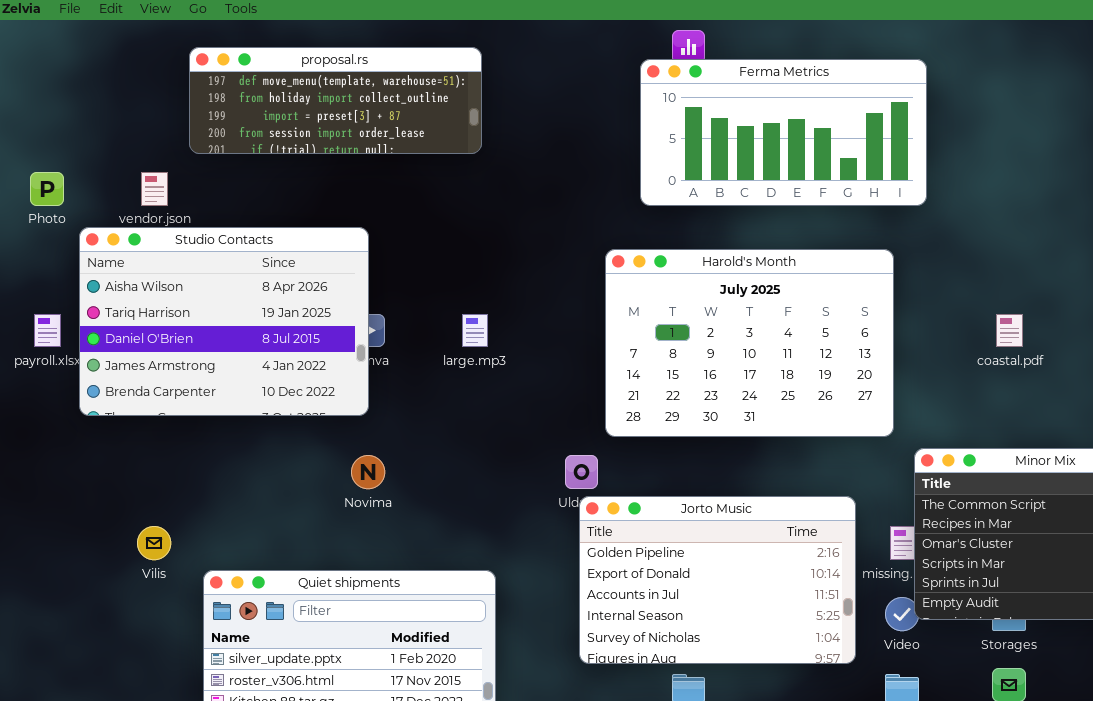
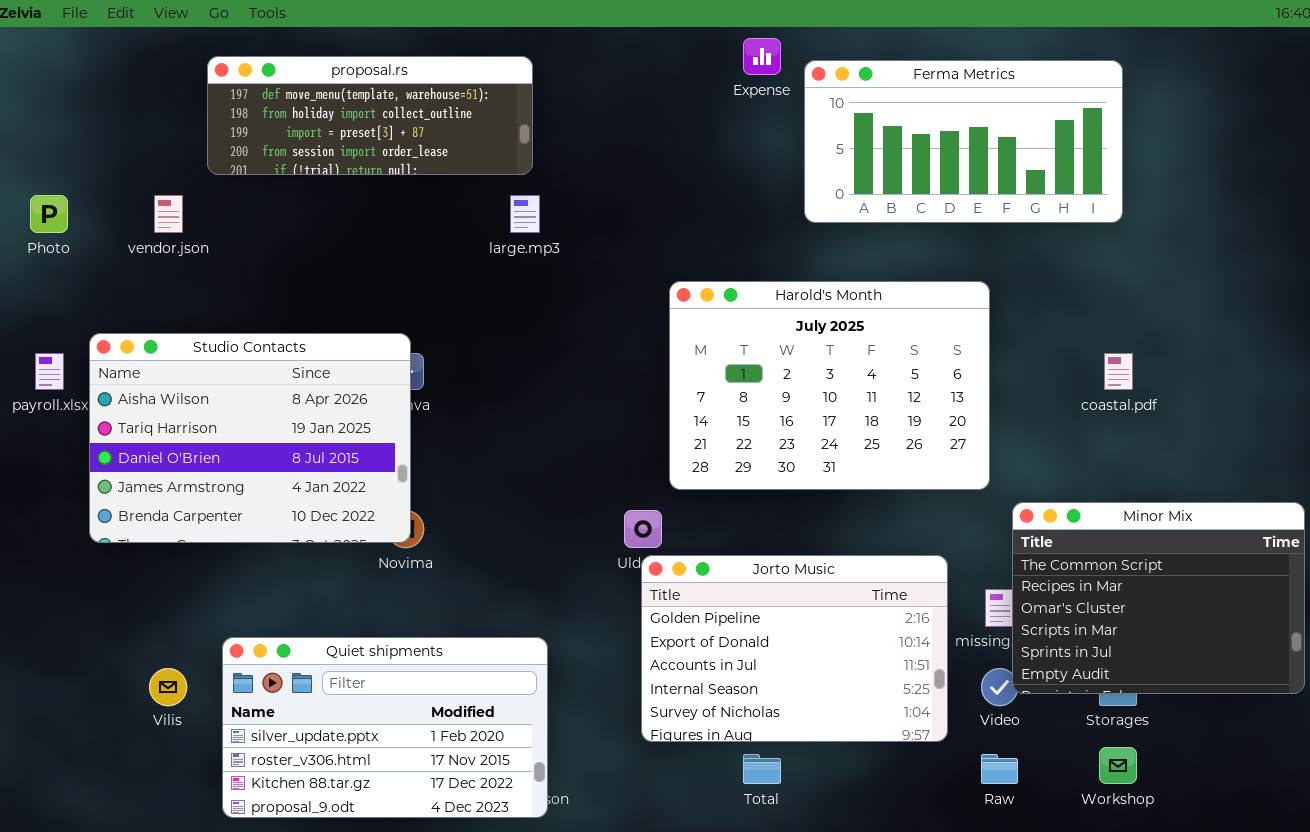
Ferma Metrics: [640,59,927,206] -> [804,60,1123,223], moved
Studio Contacts: [79,227,369,416] -> [89,333,411,543], moved
large.mp3: [462,314,488,347] -> [510,195,540,233], moved
Vilis: [137,526,171,560] -> [149,668,187,706], moved

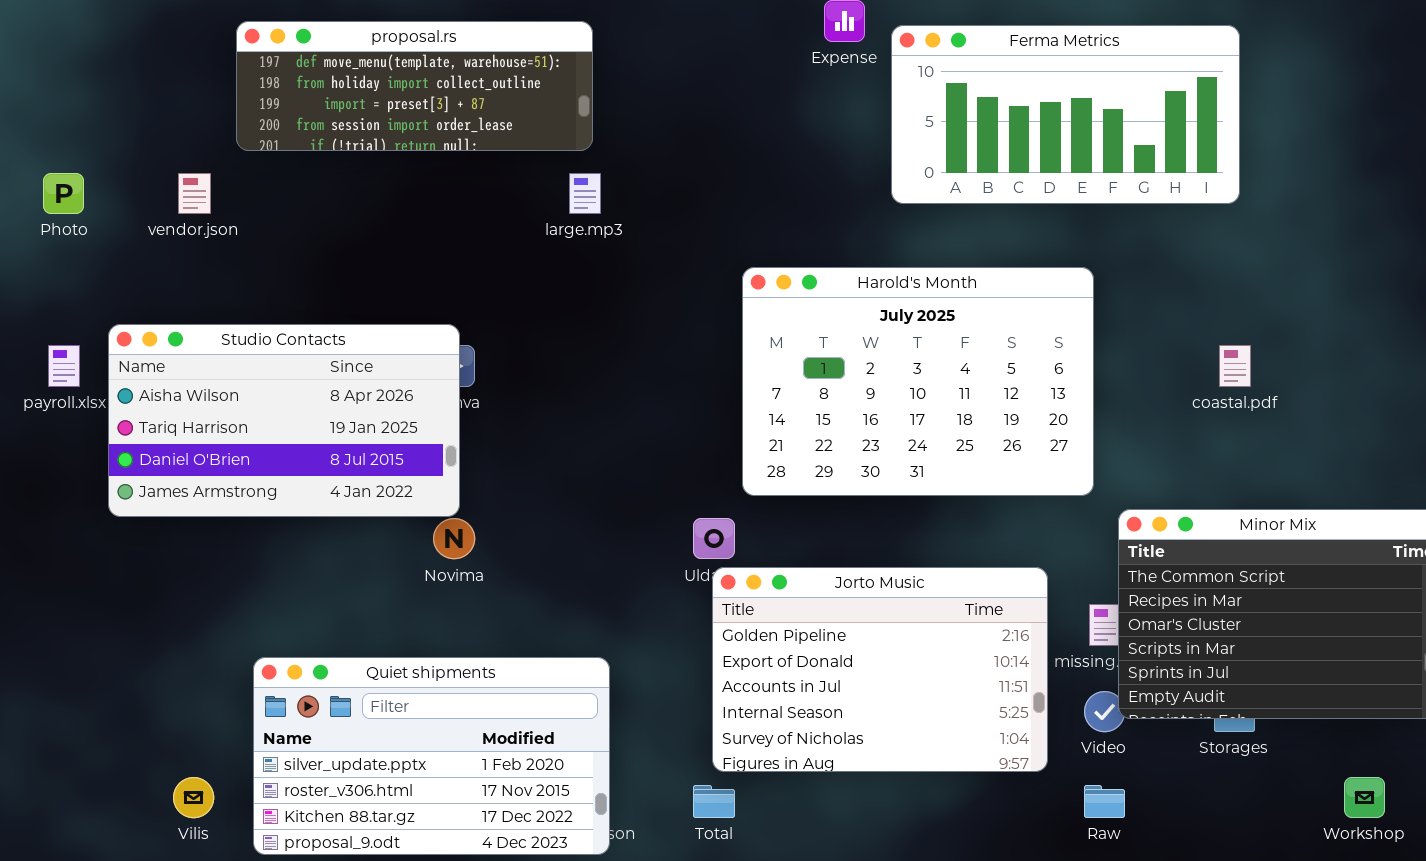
Studio Contacts: [89,333,411,543] -> [108,324,460,517], resized
Vilis: [149,668,187,706] -> [173,777,214,818], moved
Workshop: [1099,747,1137,784] -> [1344,777,1385,818], moved
Total: [743,754,781,784] -> [693,785,735,818], moved

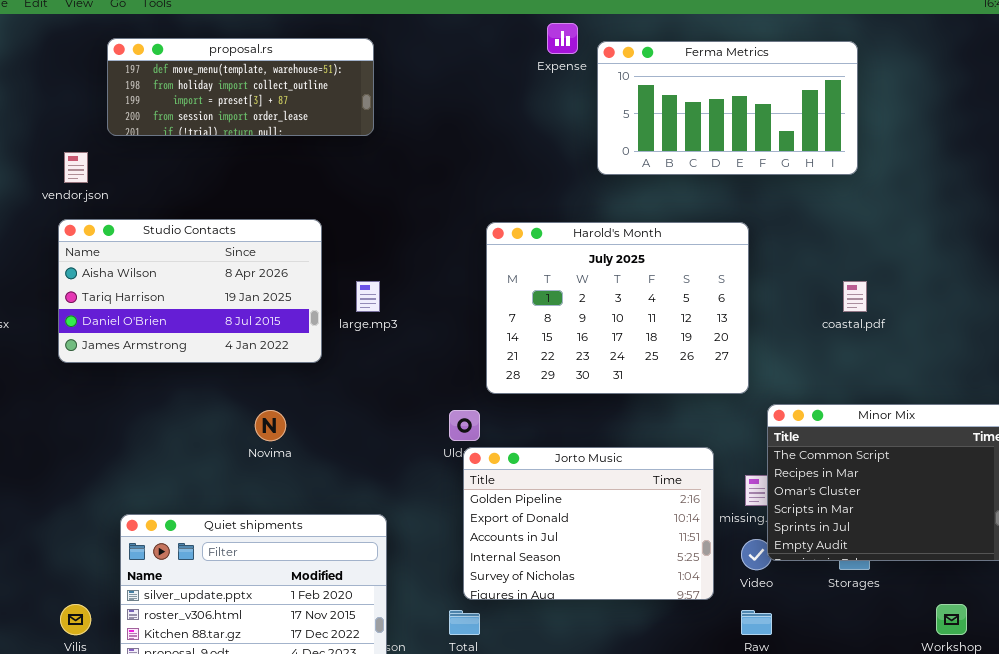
large.mp3: [569,173,601,214] -> [356,281,380,312], moved
Studio Contacts: [108,324,460,517] -> [58,219,322,363], moved

